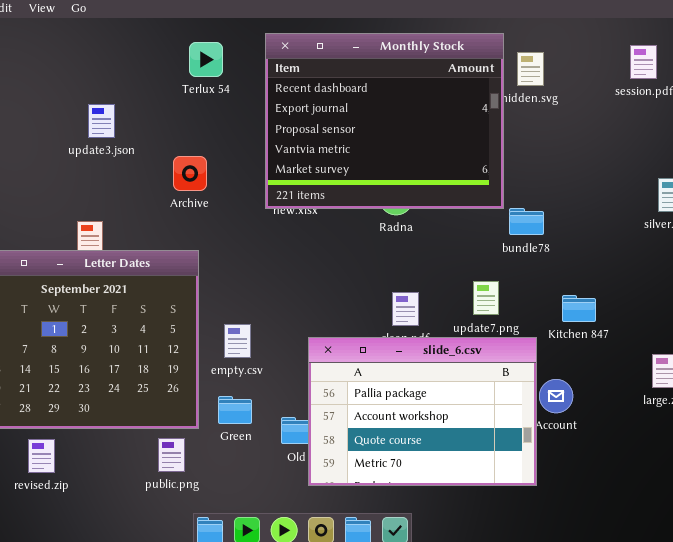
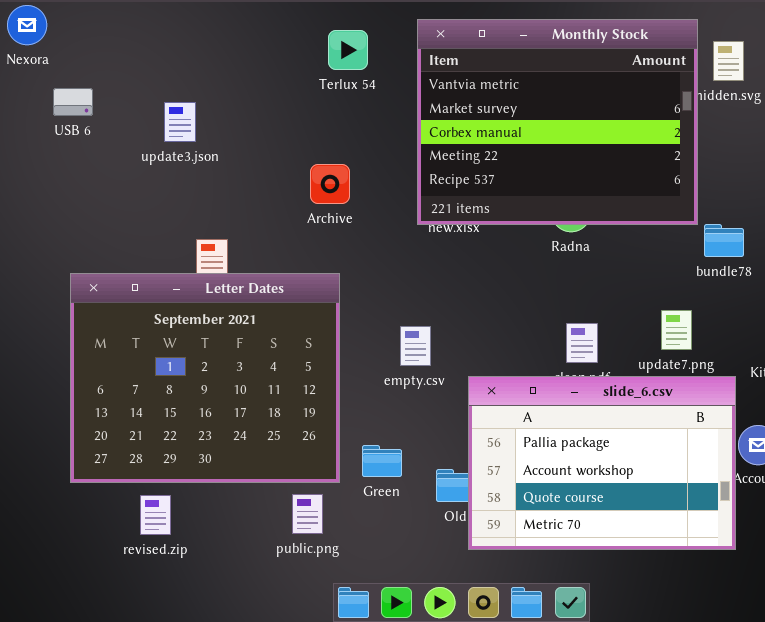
Monthly Stock: [265,33,504,209] -> [417,19,698,225], scrolled down 3 rows
update3.json: [88,104,115,138] -> [164,102,196,142], moved
empty.csv: [224,324,251,358] -> [400,326,431,366], moved

